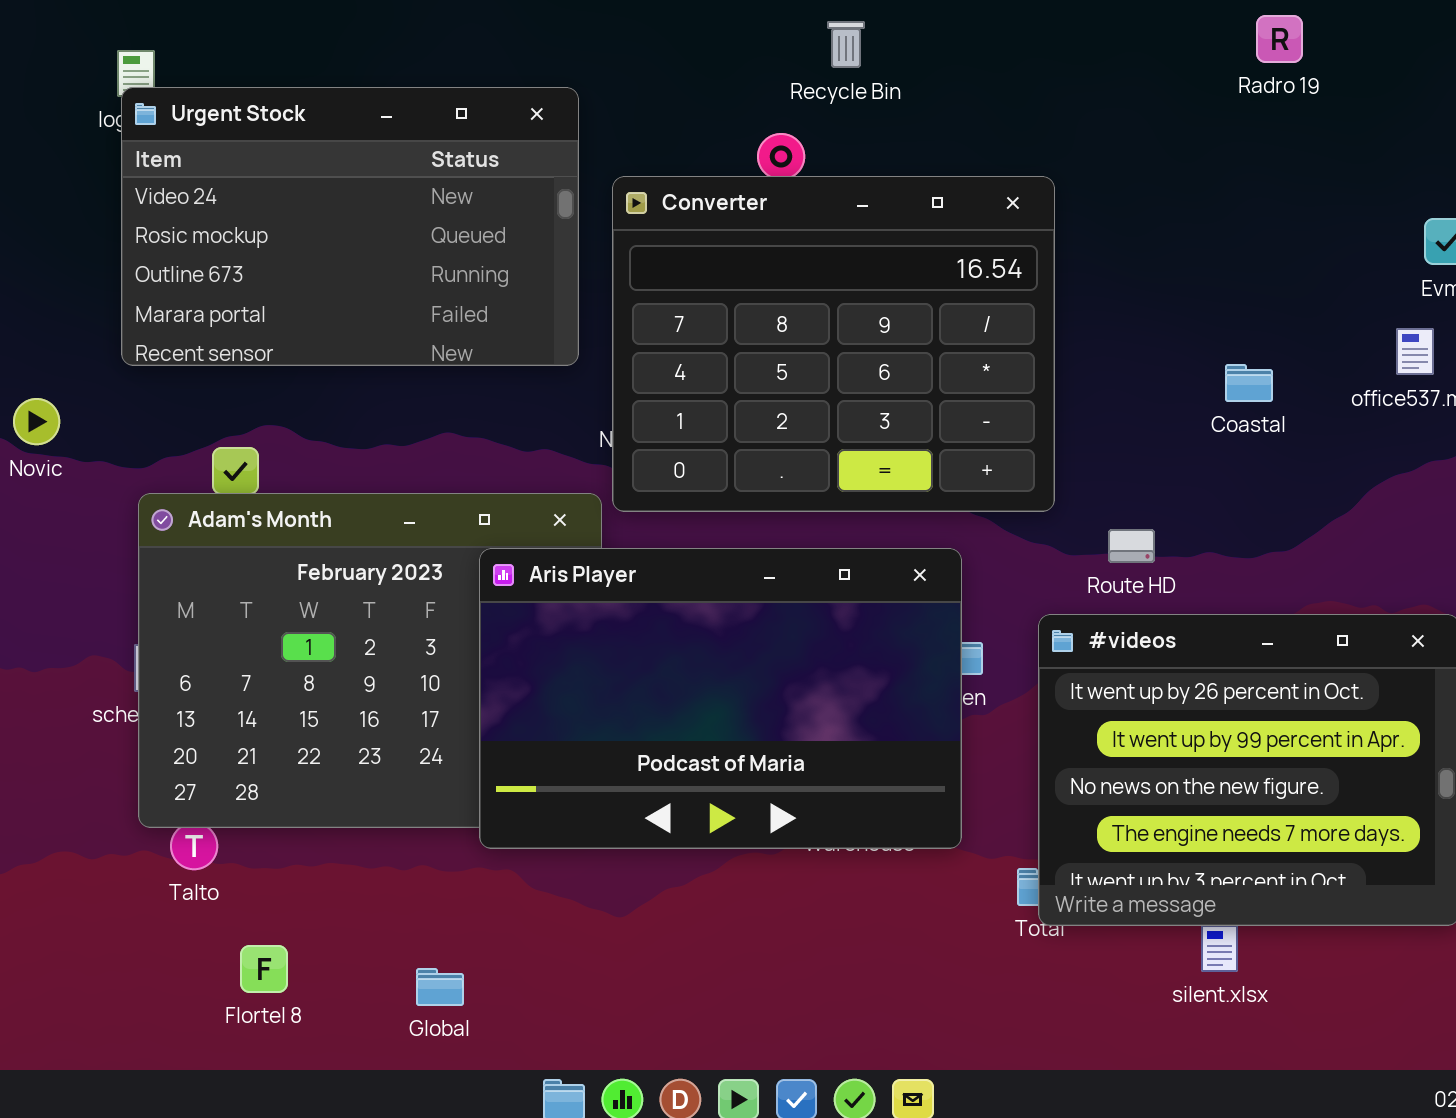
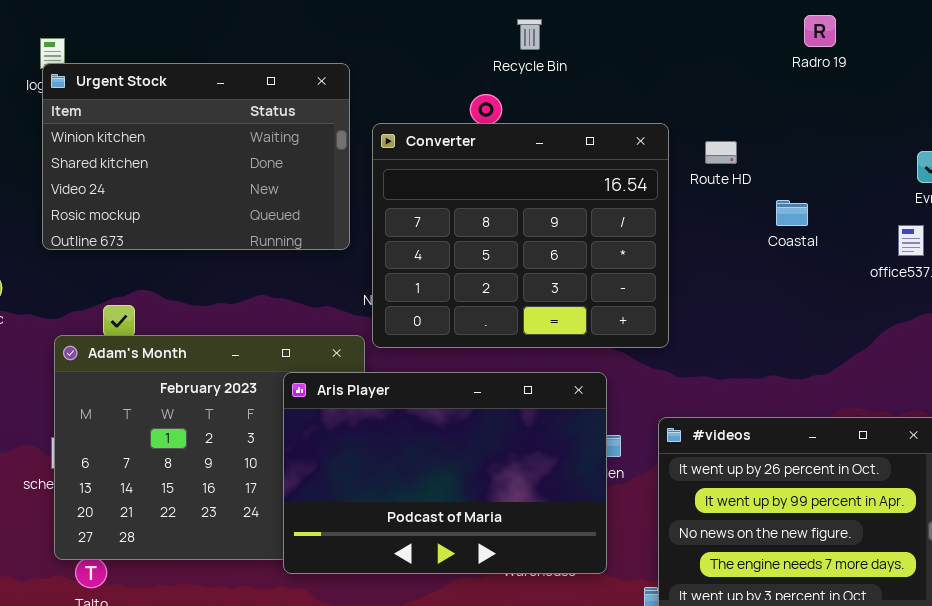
Urgent Stock: [121,87,579,366] -> [42,63,350,250], scrolled up 2 rows
Coastal: [1225,364,1273,402] -> [776,200,808,226], moved
Route HD: [1108,529,1155,563] -> [705,141,737,164], moved

